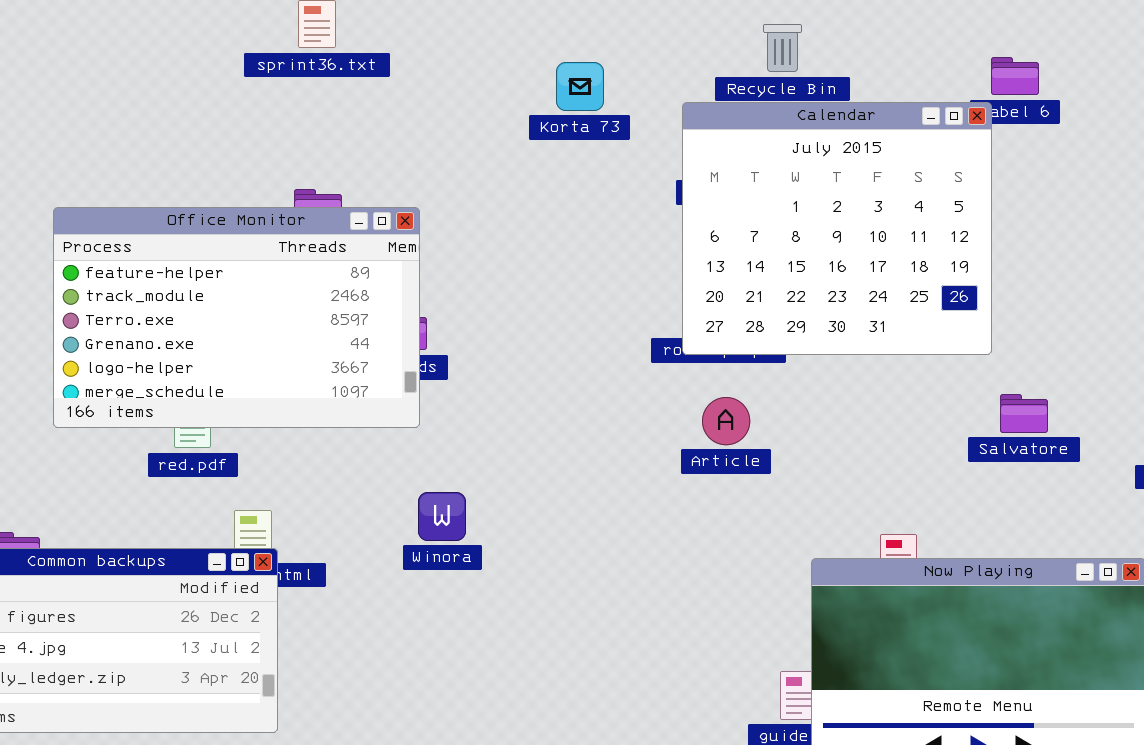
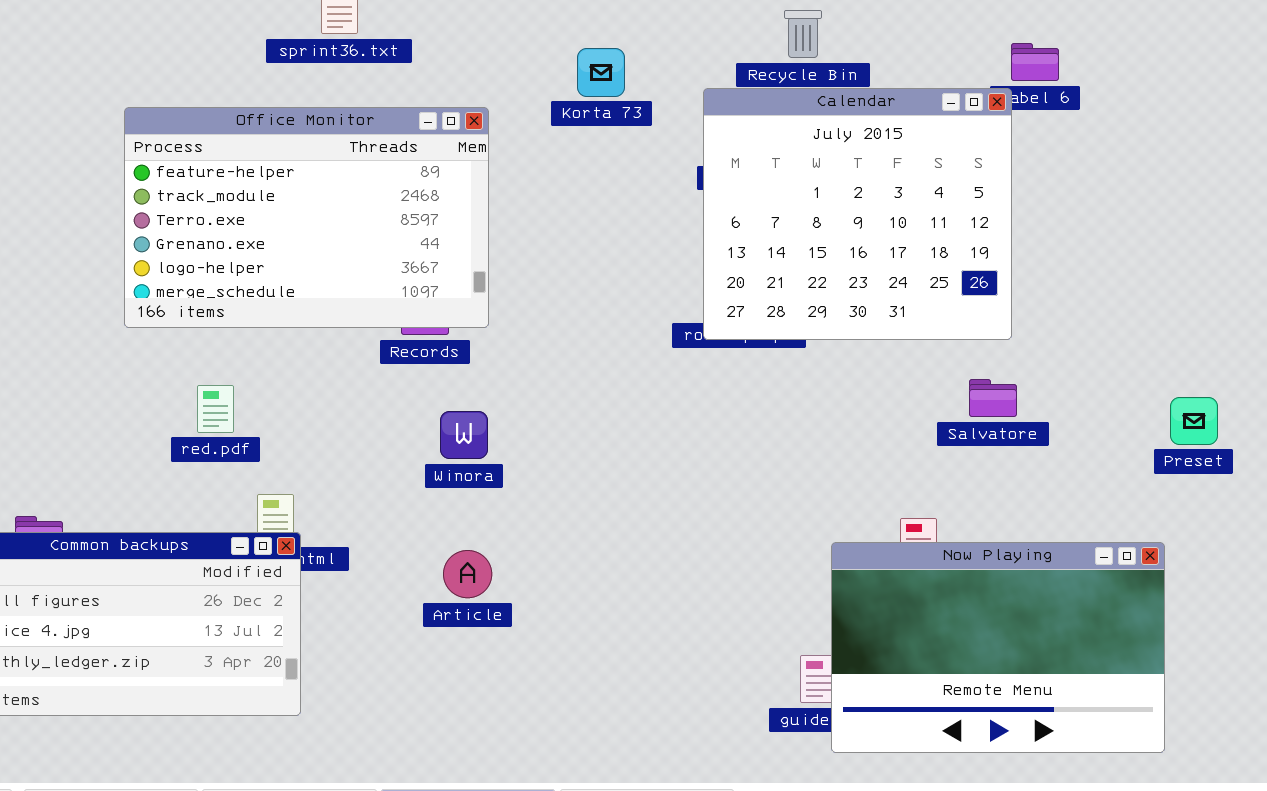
Office Monitor: [53,207,420,428] -> [124,107,489,328], moved
Salvatore: [1000,394,1048,433] -> [969,379,1017,417], moved
Article: [702,397,750,445] -> [443,550,492,598], moved
Winora: [418,492,466,541] -> [440,411,488,459], moved

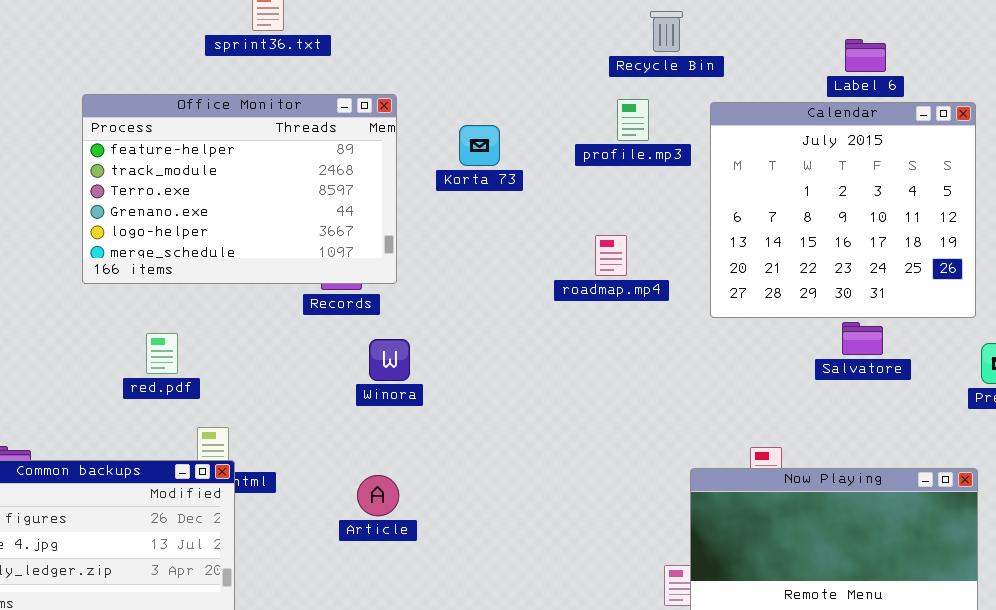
Korta 73: [577,48,625,97] -> [459,125,500,166], moved
Calendar: [703,88,1012,340] -> [710,102,976,318], moved
Salvatore: [969,379,1017,417] -> [842,322,883,355], moved
Winora: [440,411,488,459] -> [369,339,410,381], moved

